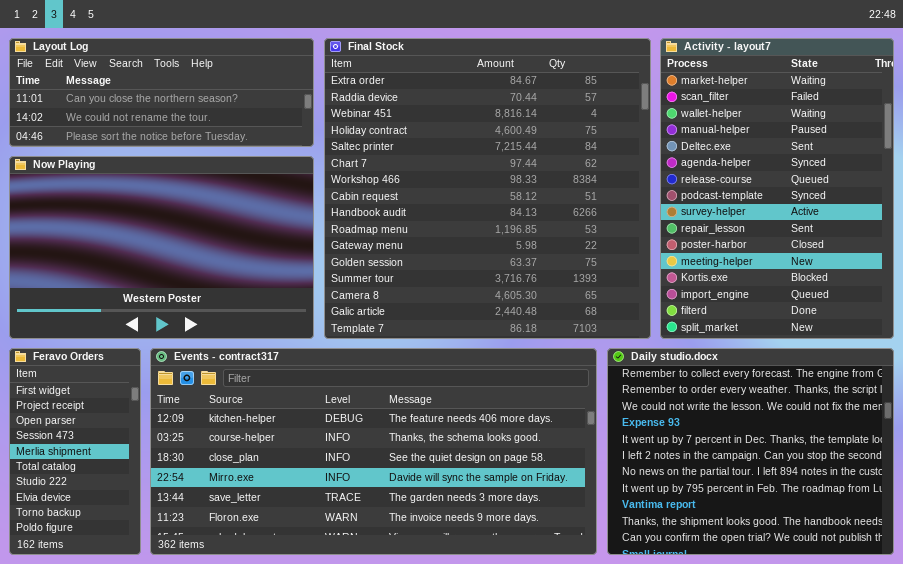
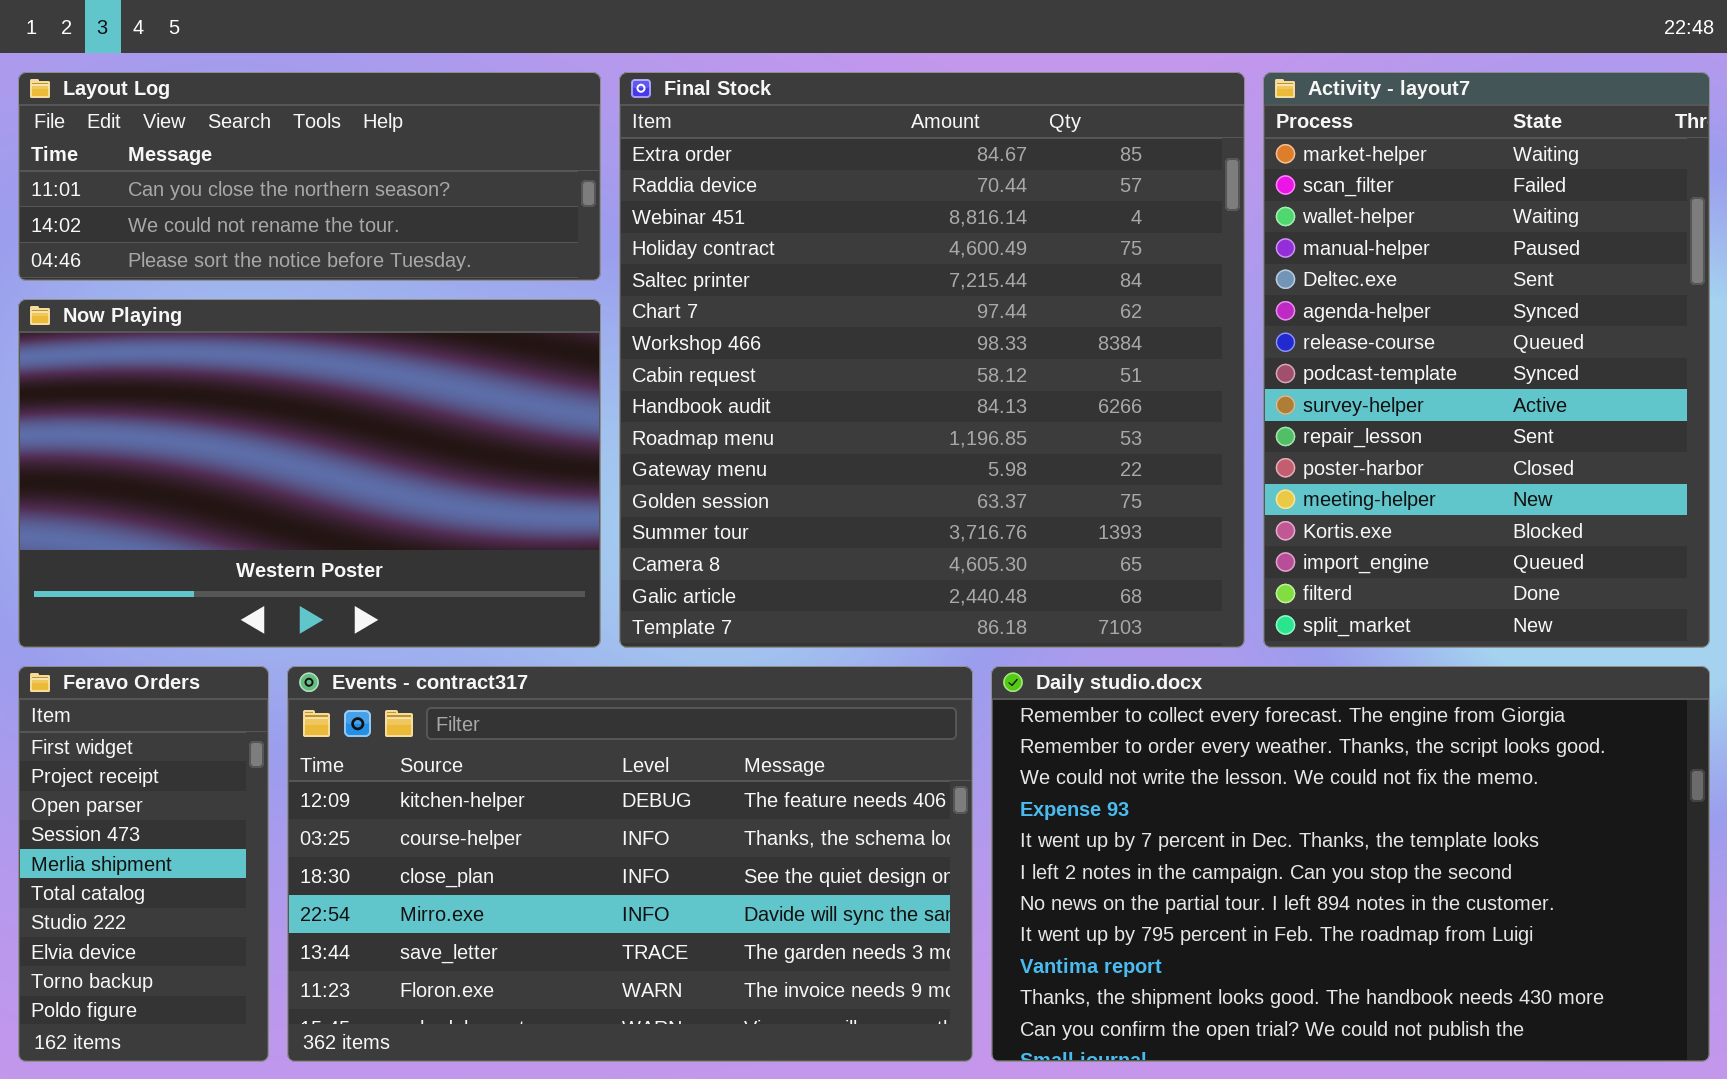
Events - contract317: [150,348,597,555] -> [287,666,973,1062], resized
Daily studio.docx: [607,348,894,555] -> [991,666,1710,1062], resized

